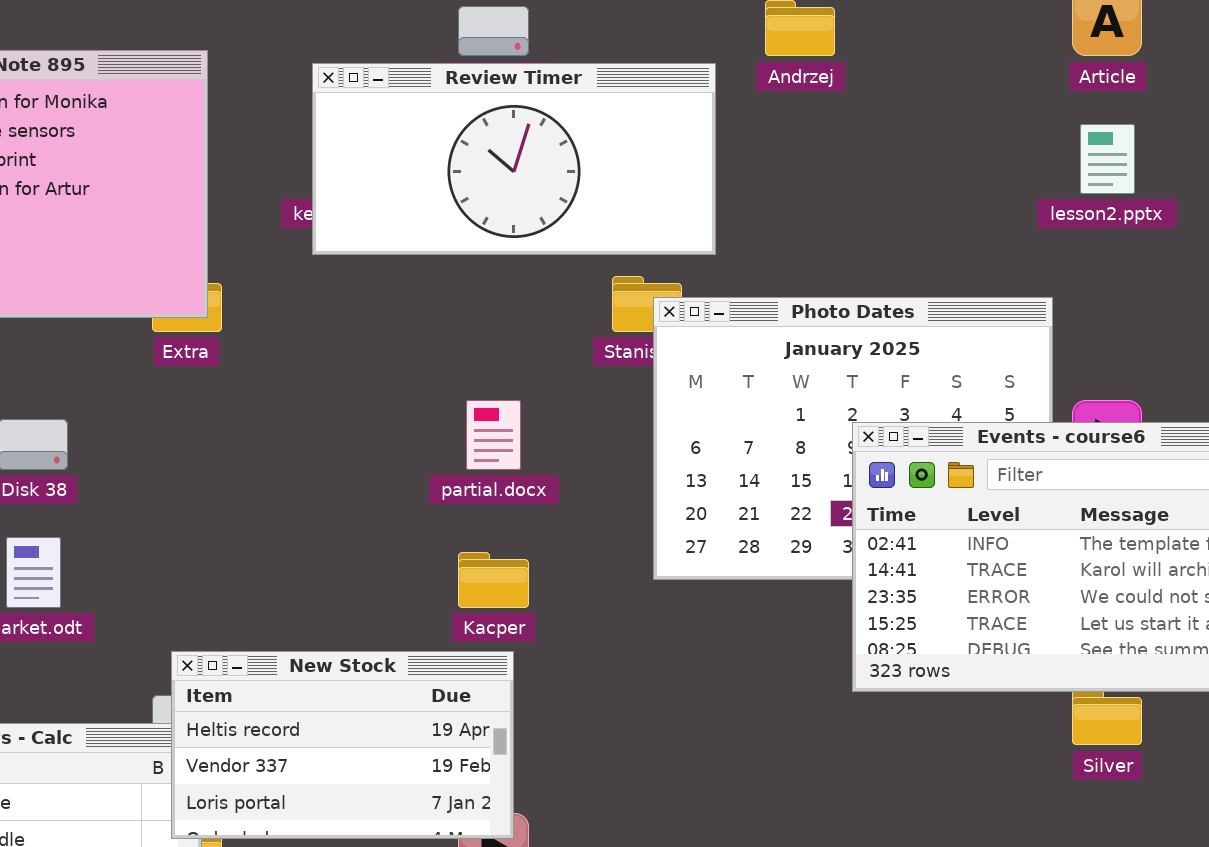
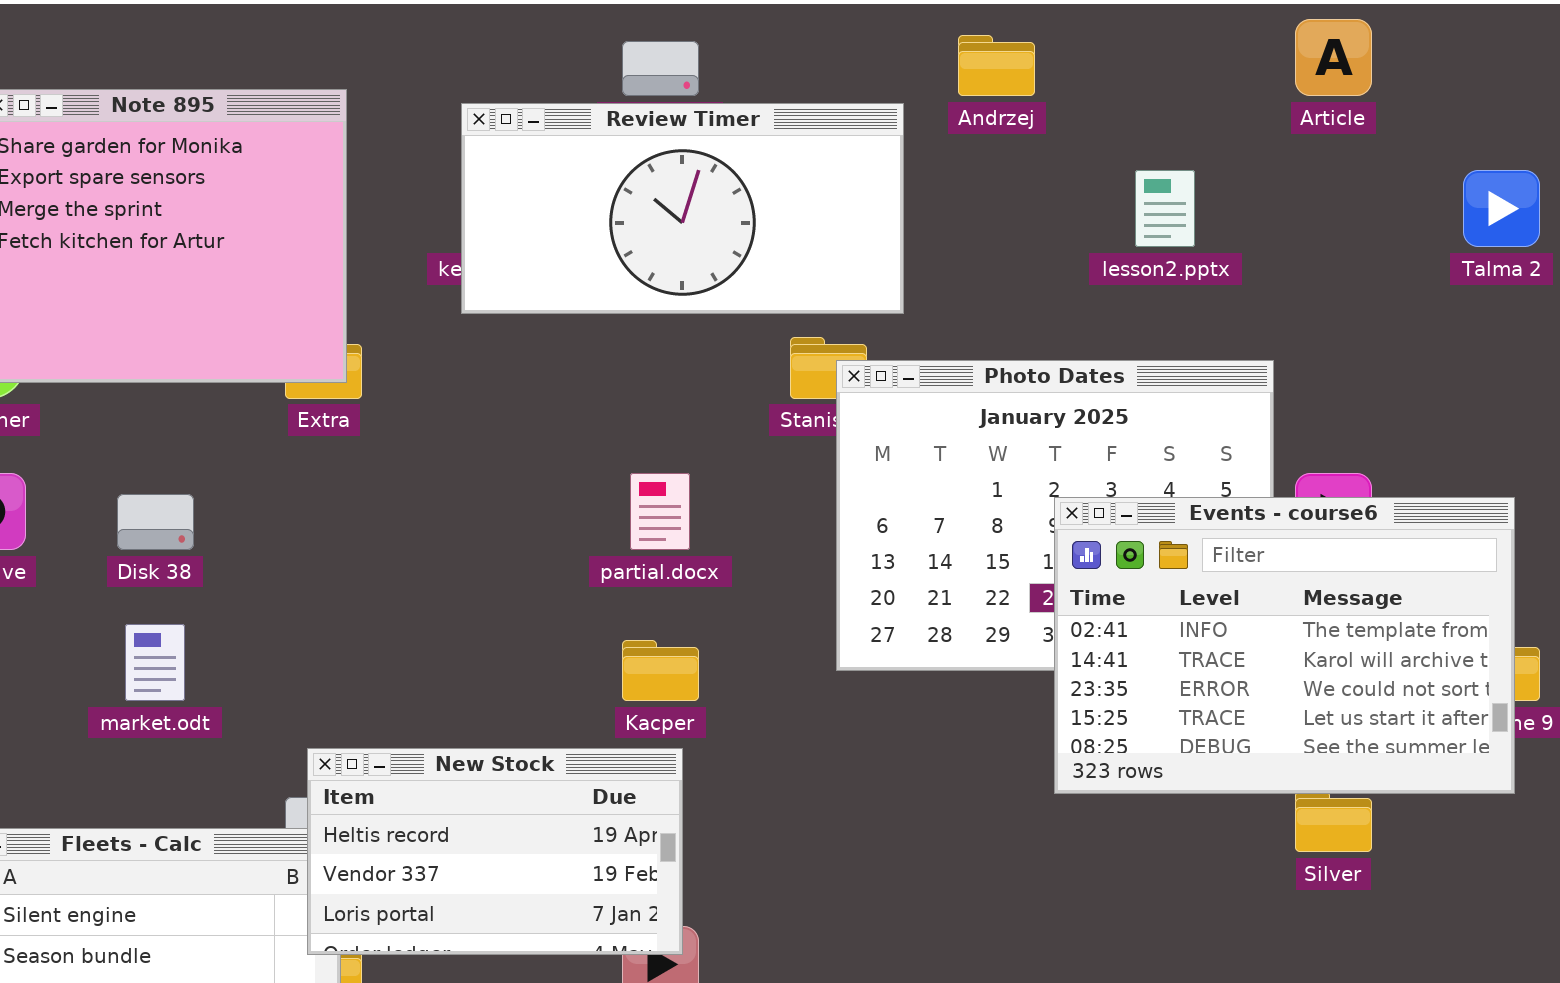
lesson2.pptx: [1080,124,1135,194] -> [1135,170,1195,247], moved

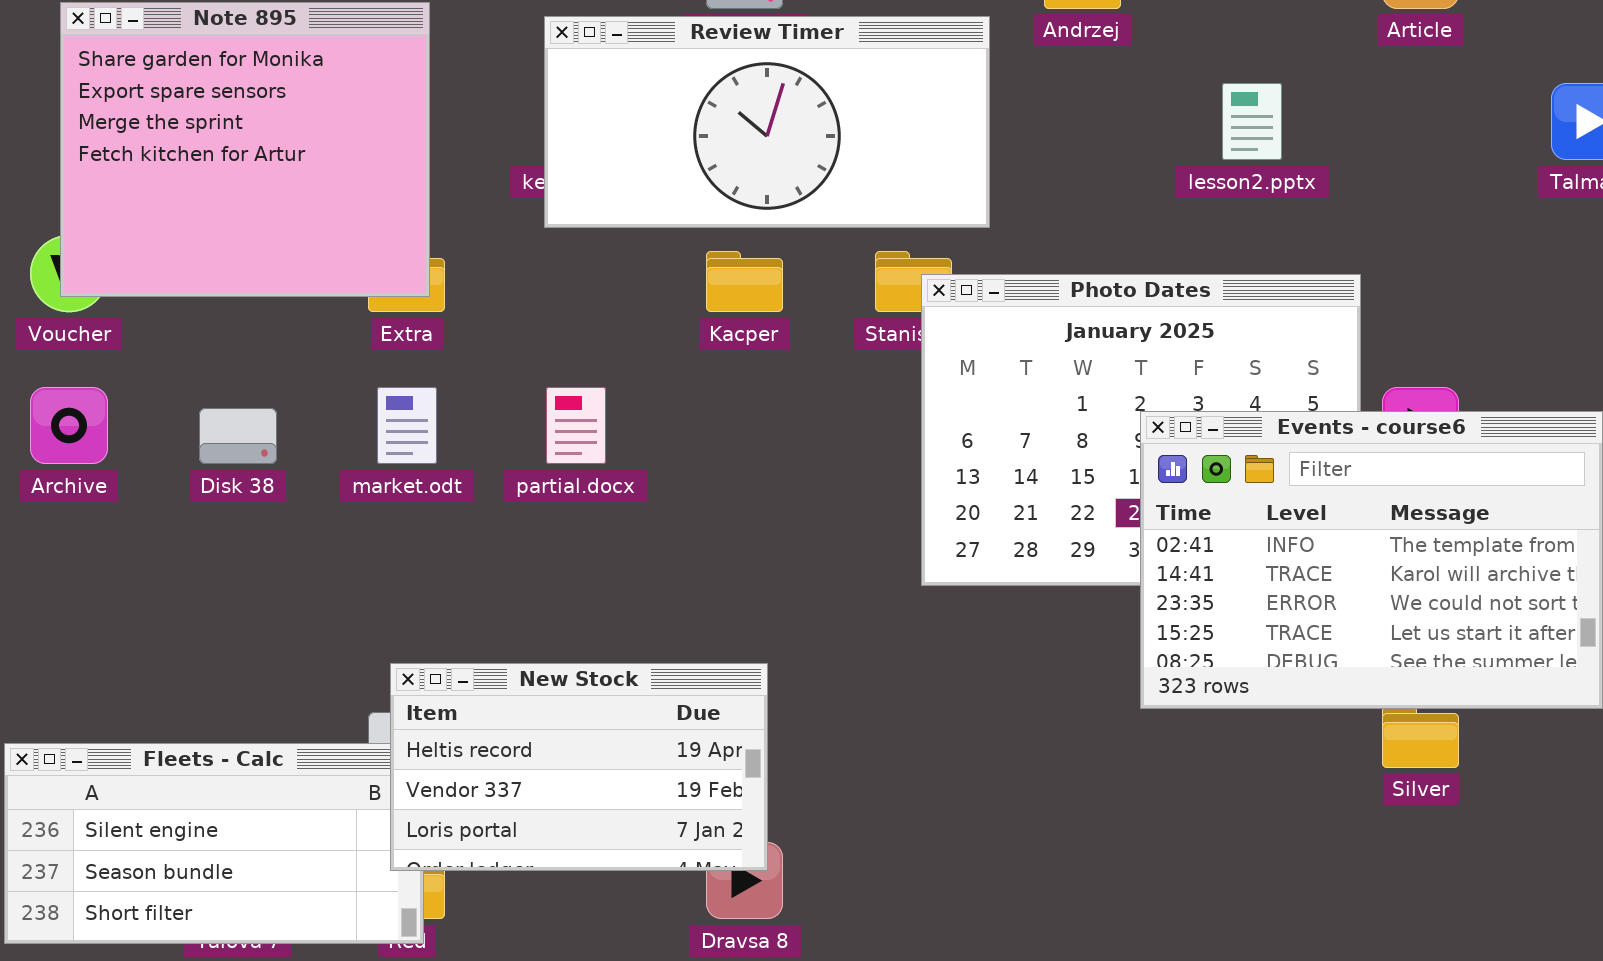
partial.docx: [630,473,690,550] -> [546,387,606,464], moved
market.odt: [125,624,185,701] -> [377,387,437,464], moved
Kacper: [622,640,699,701] -> [706,251,783,312], moved

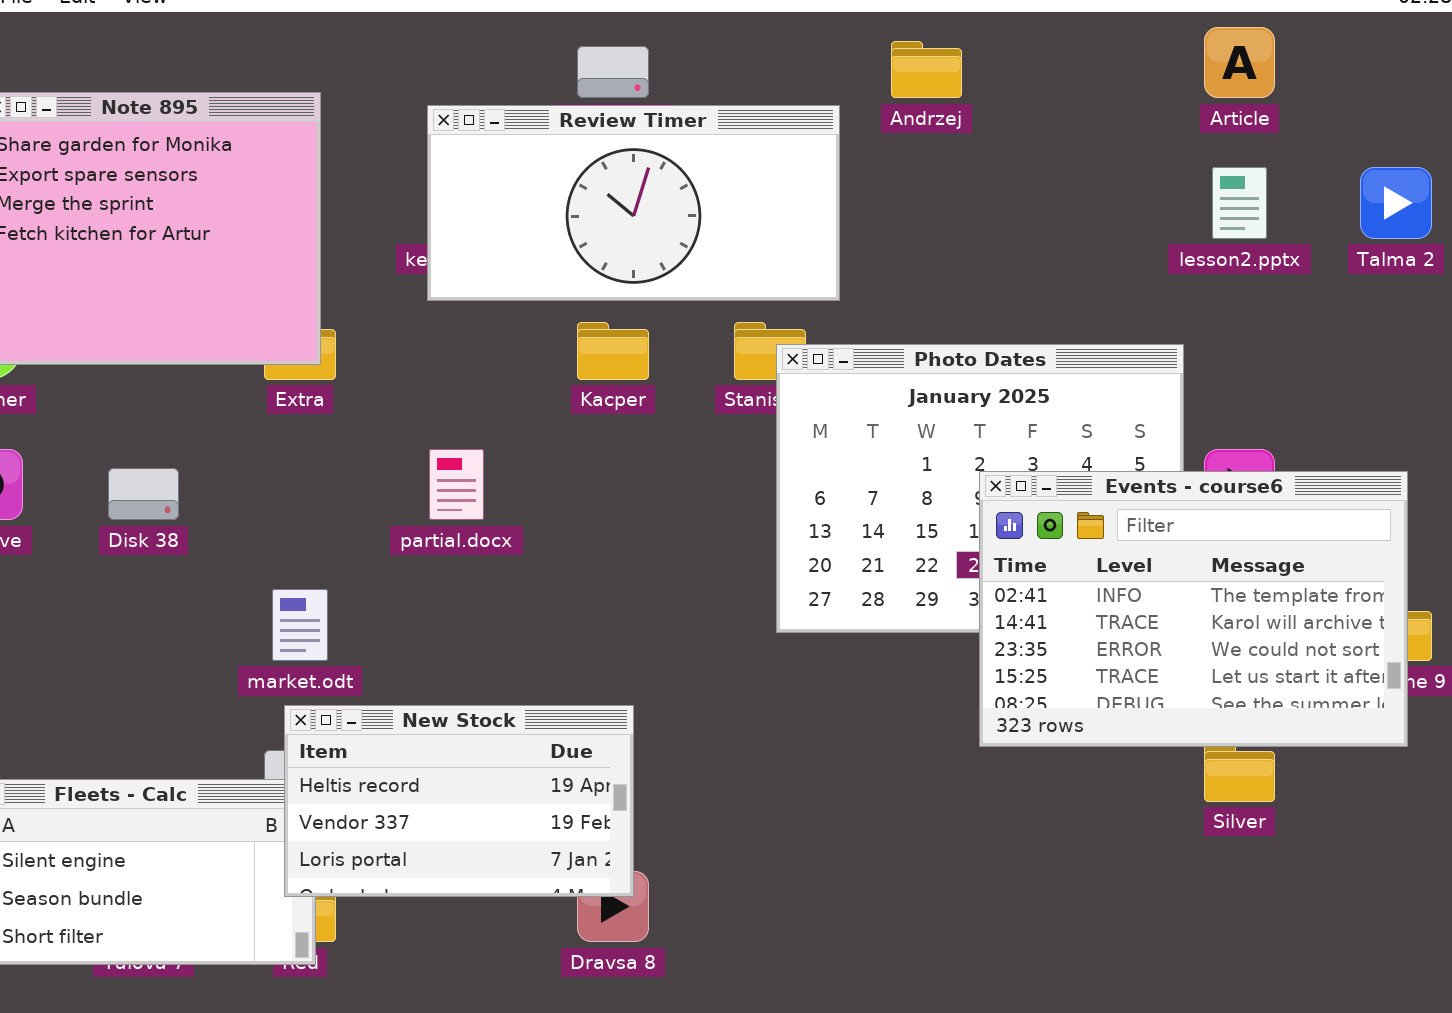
lesson2.pptx: [1222,83,1282,160] -> [1212,167,1267,239], moved
market.odt: [377,387,437,464] -> [272,589,328,661], moved

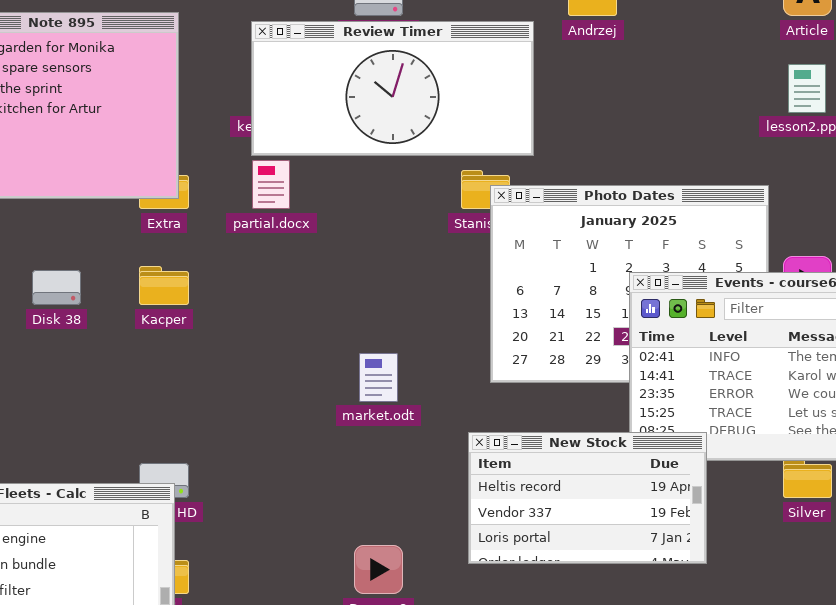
Kacper: [577,322,649,380] -> [139,266,189,305], moved
partial.docx: [429,449,484,520] -> [252,160,290,209], moved
market.odt: [272,589,328,661] -> [359,353,398,402], moved
New Stock: [284,705,634,897] -> [468,432,707,564], moved

